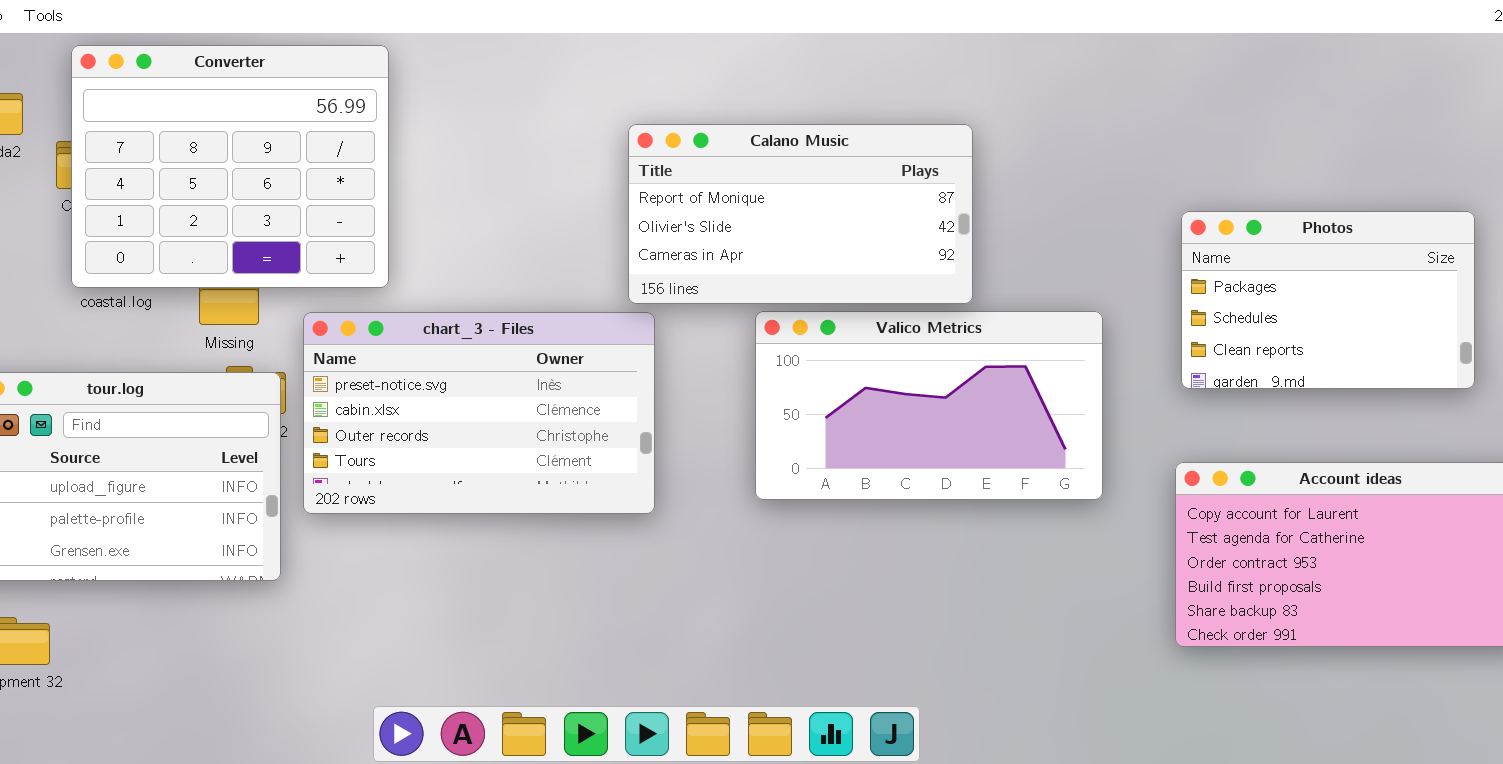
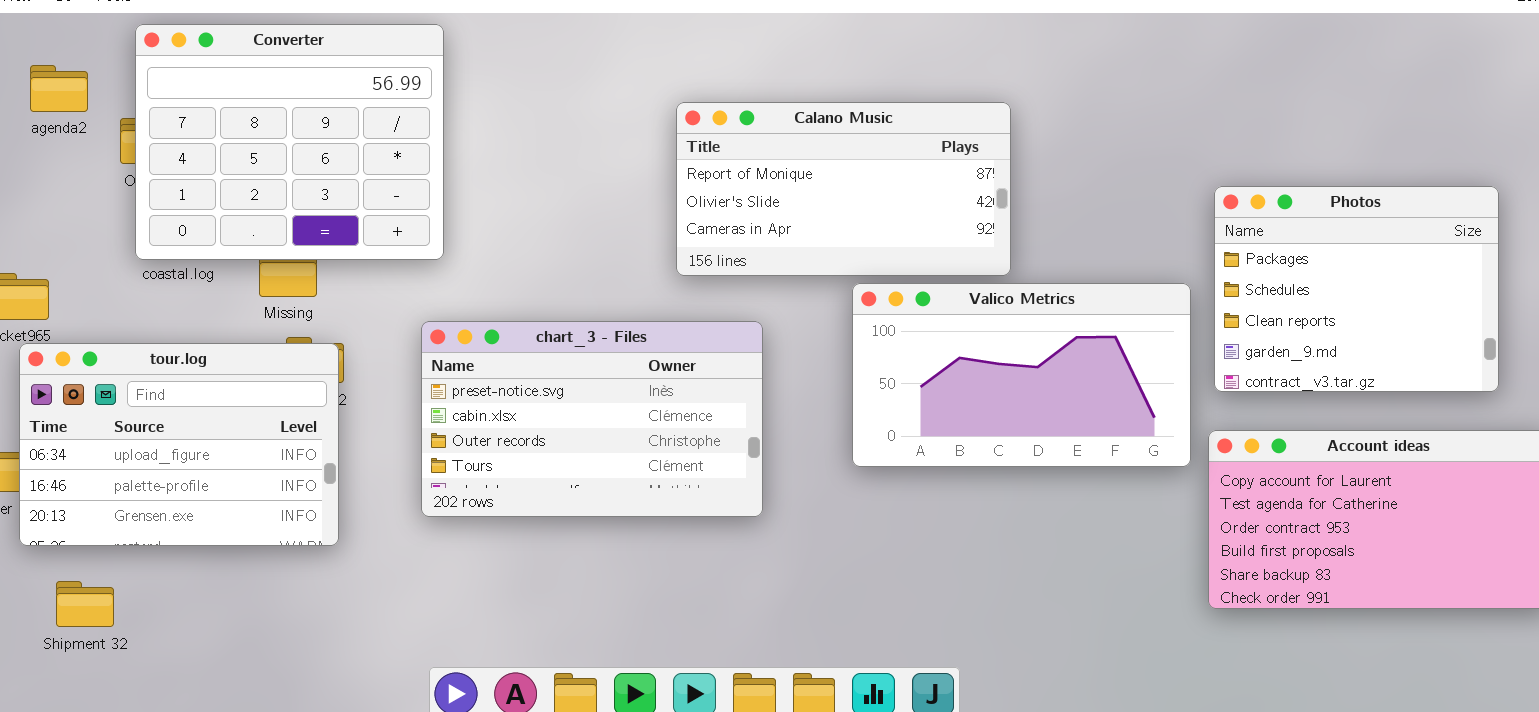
Photos: [1181,211,1475,389] -> [1214,186,1499,392], resized
Valico Metrics: [755,311,1103,500] -> [852,283,1191,467], moved
chart_3 - Files: [303,312,655,514] -> [421,321,763,517], moved

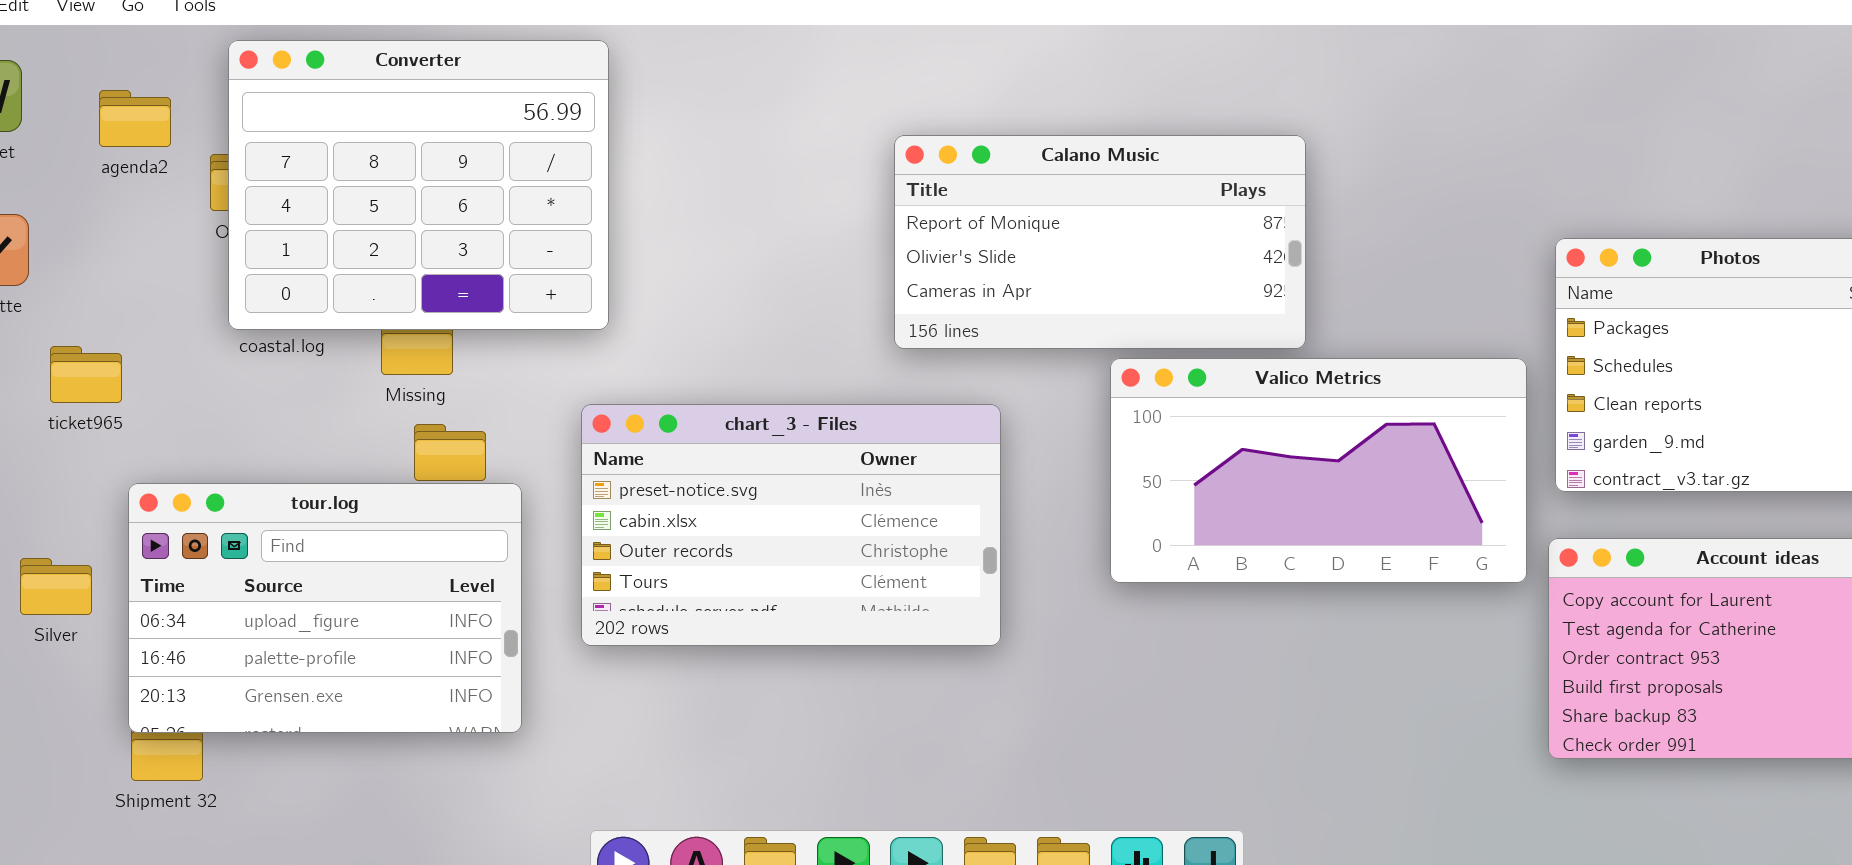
tour.log: [19,343,339,546] -> [128,483,522,733], moved

